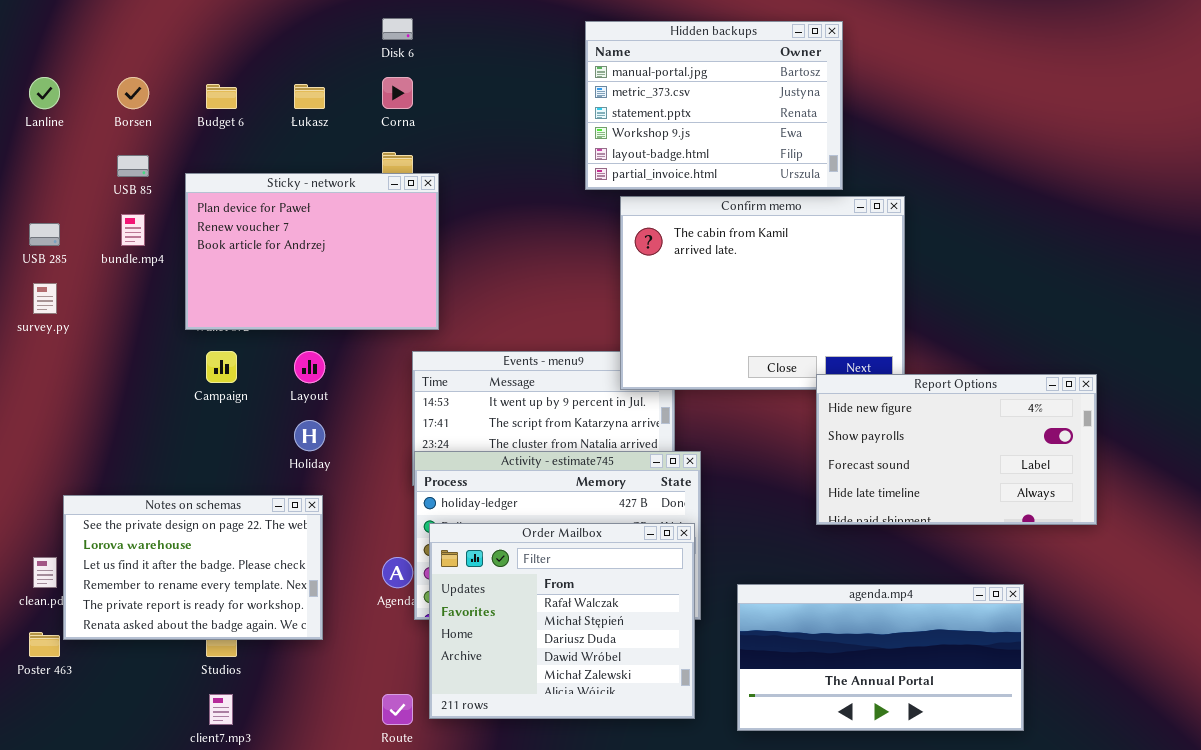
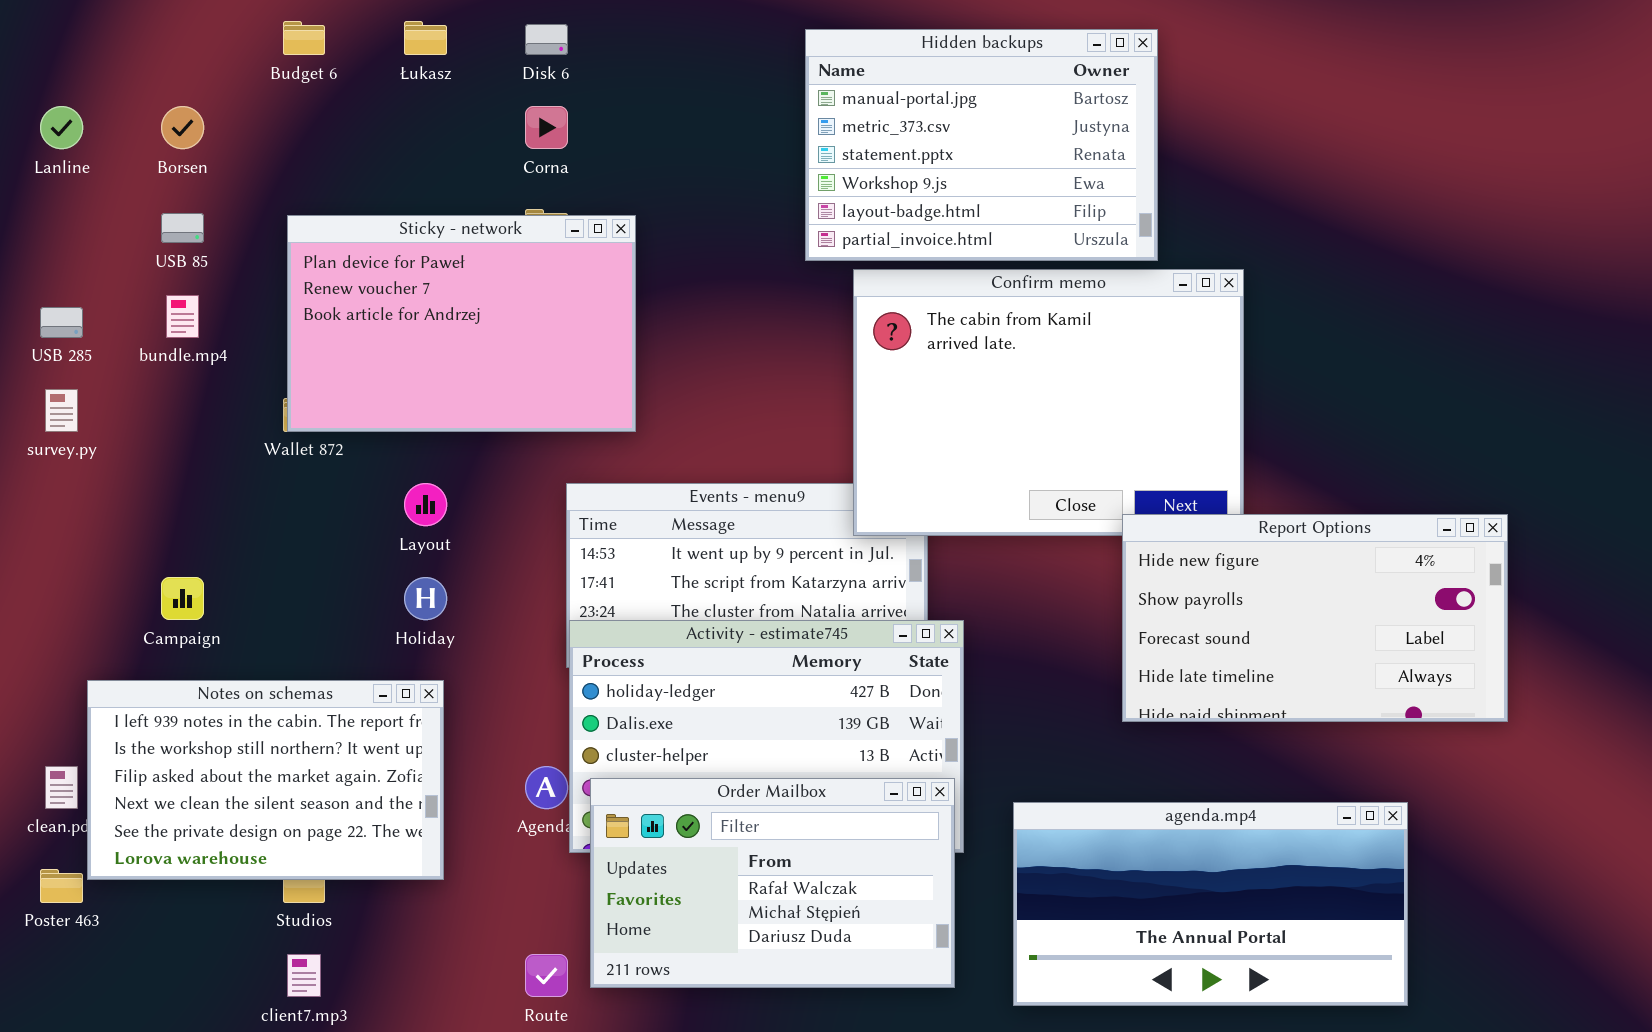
Budget 6: [206,84,237,109] -> [283,21,325,55], moved
Łukasz: [294,84,325,109] -> [404,21,447,55], moved
Sticky - network: [185,173,439,330] -> [287,215,636,432], moved
Campaign: [206,351,237,383] -> [161,577,204,620], moved
Notes on schemas: [63,495,323,640] -> [87,680,444,880], scrolled up 4 rows
Order Mailbox: [429,523,695,719] -> [590,778,955,988], resized

